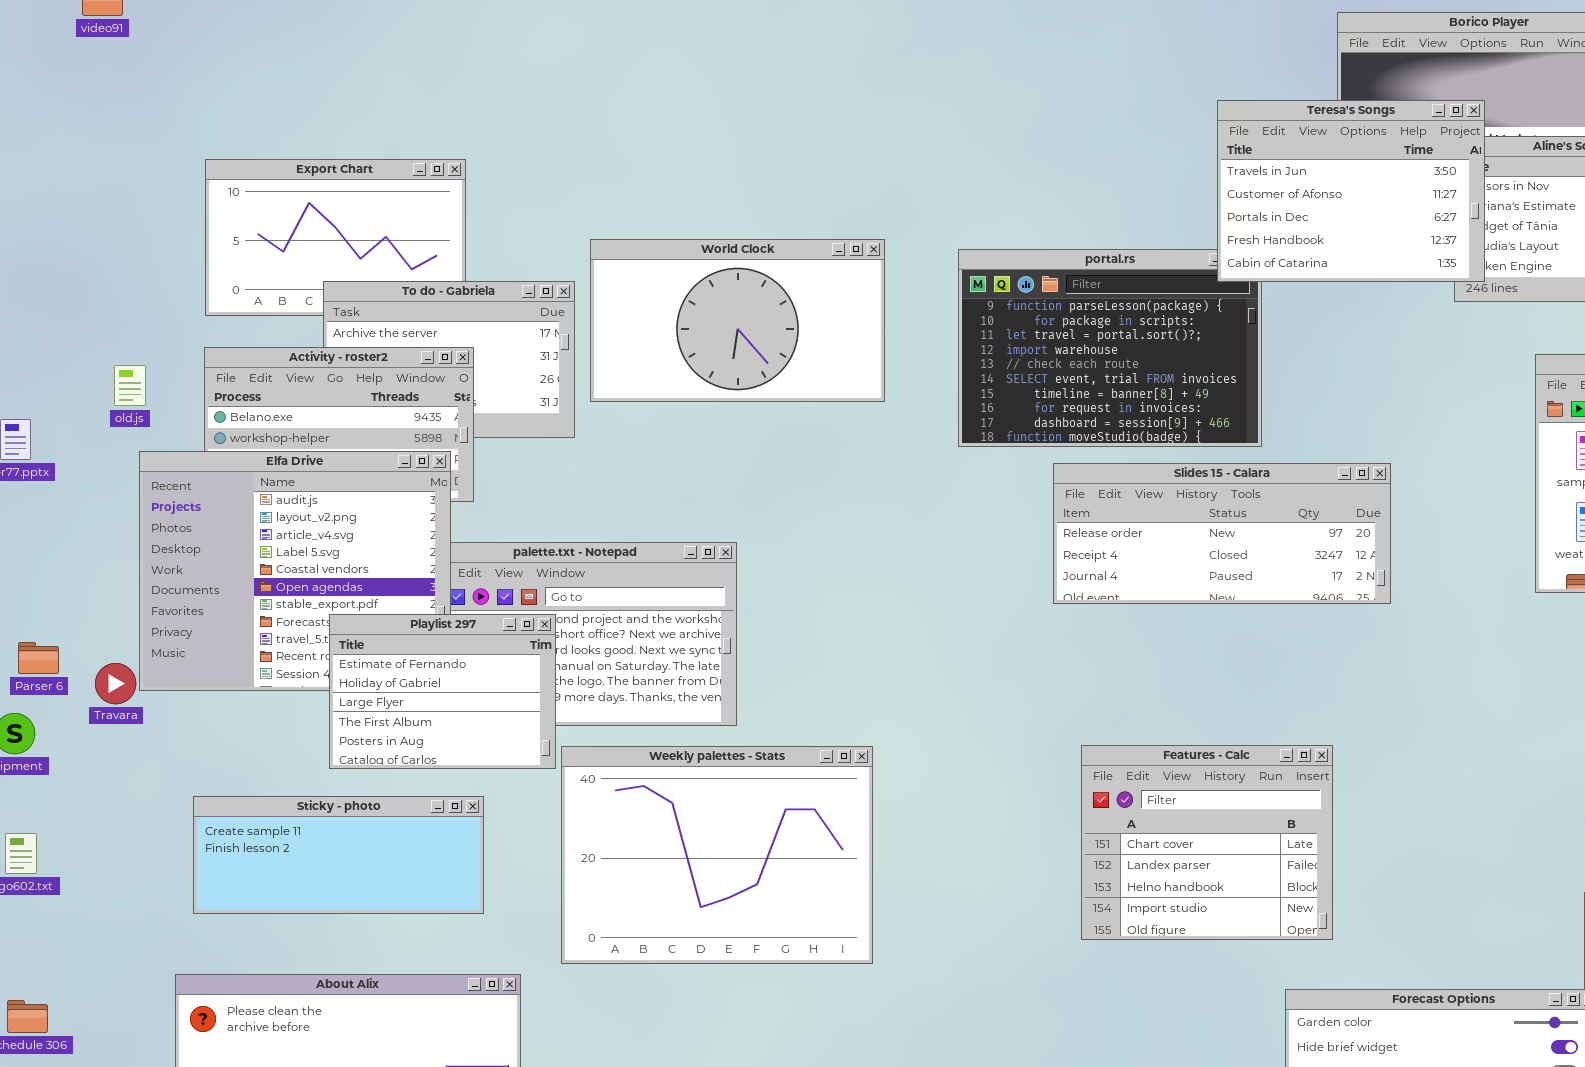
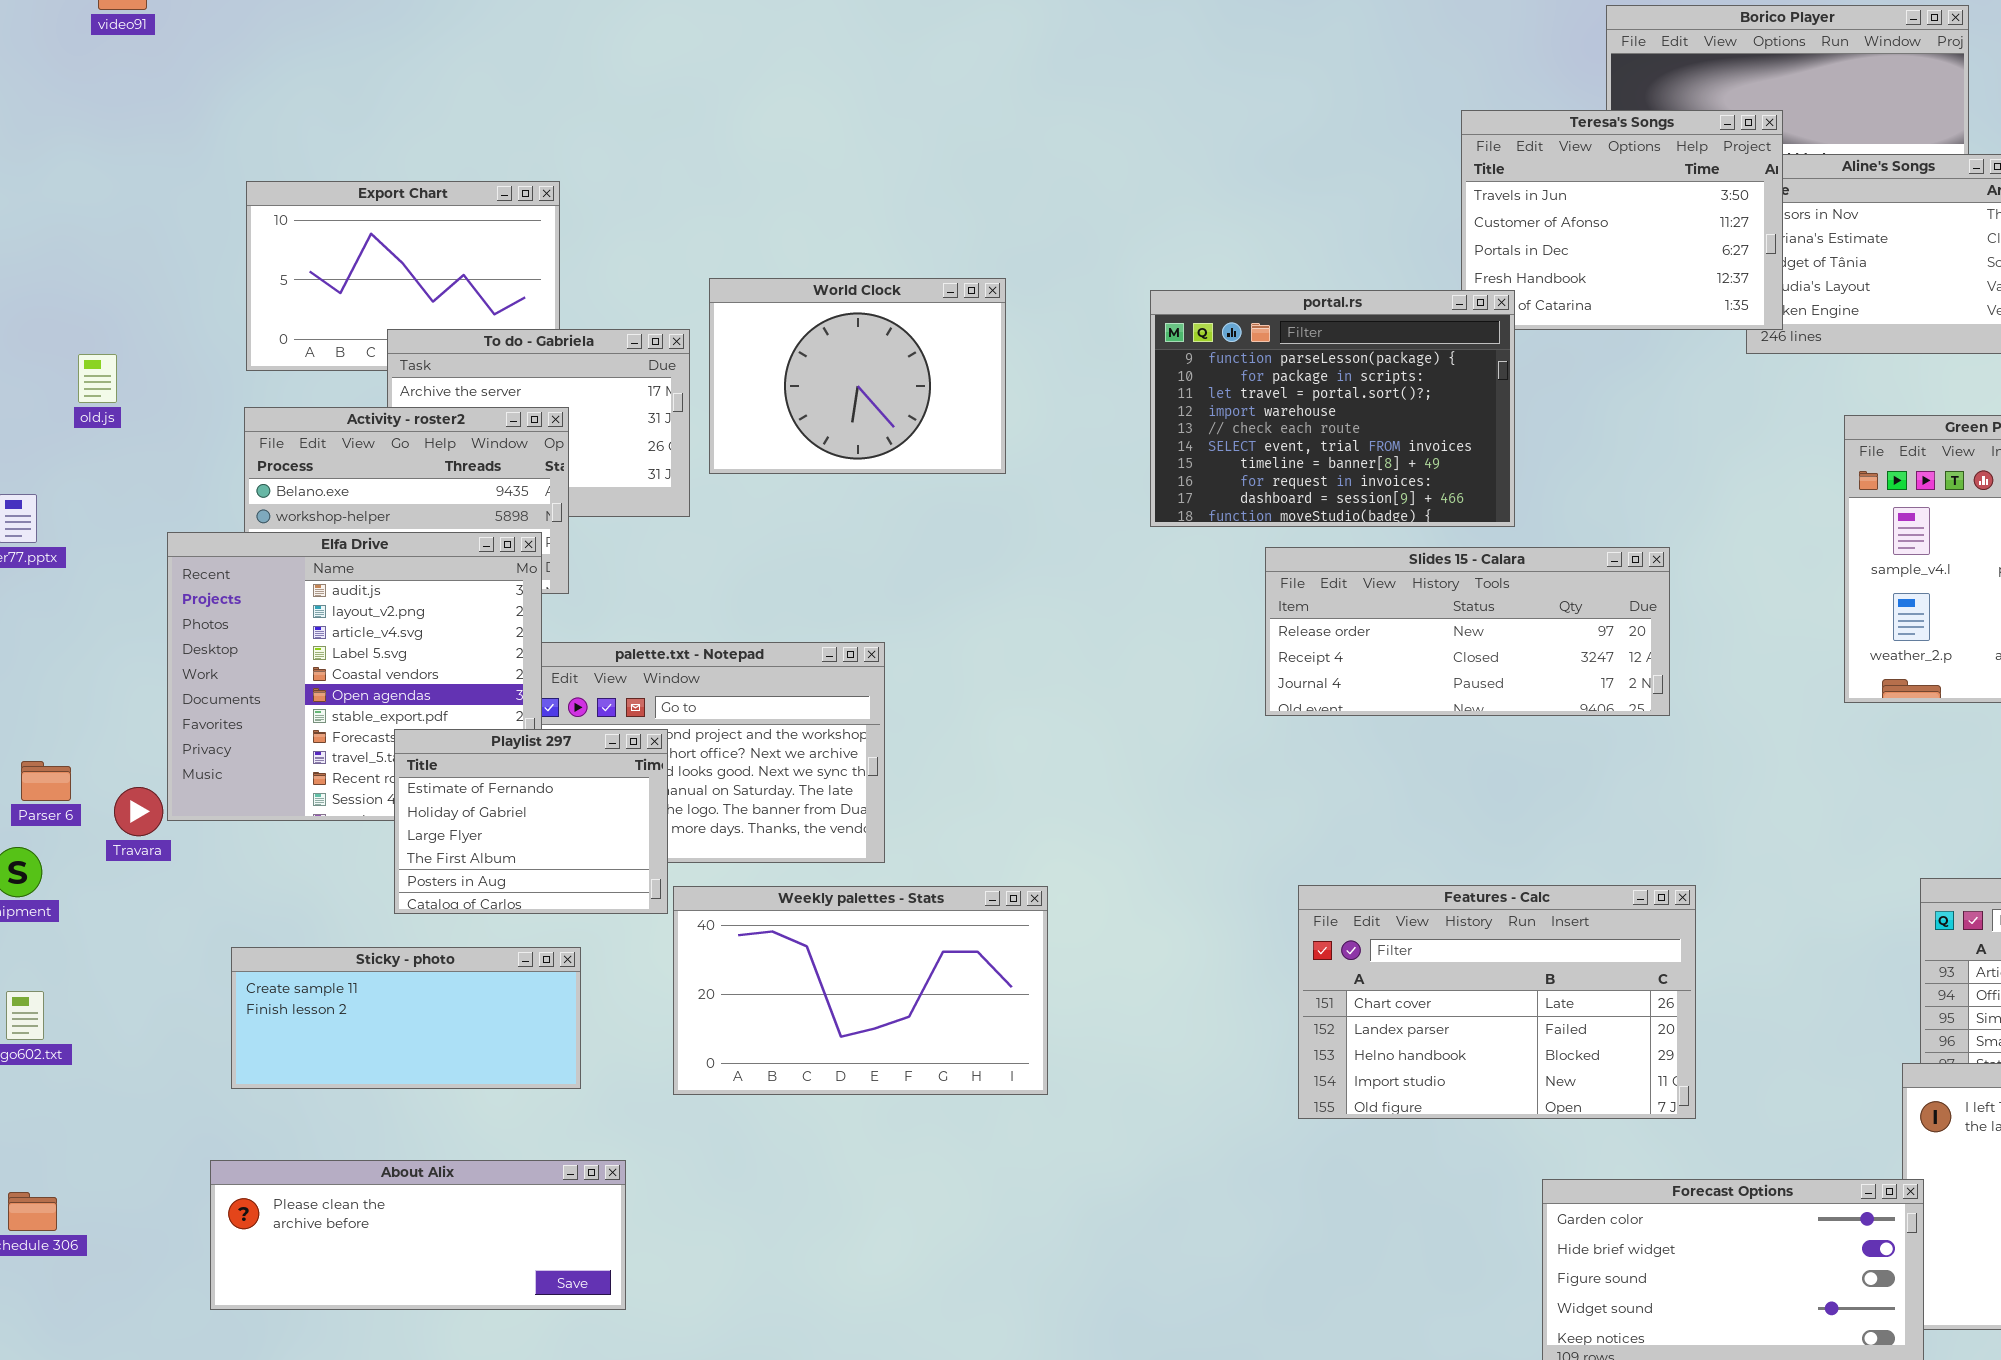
World Clock: [590,239,885,402] -> [709,278,1006,474], resized
portal.rs: [958,249,1262,447] -> [1150,290,1515,527], raised
old.js: [114,365,146,406] -> [78,354,117,403], moved
Features - Calc: [1081,745,1333,940] -> [1298,885,1696,1119], resized
Weekly palettes - Stats: [561,746,873,964] -> [673,886,1048,1095], resized

